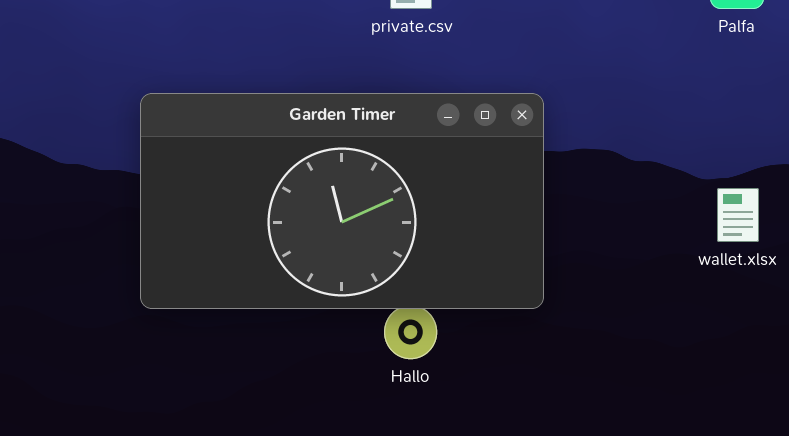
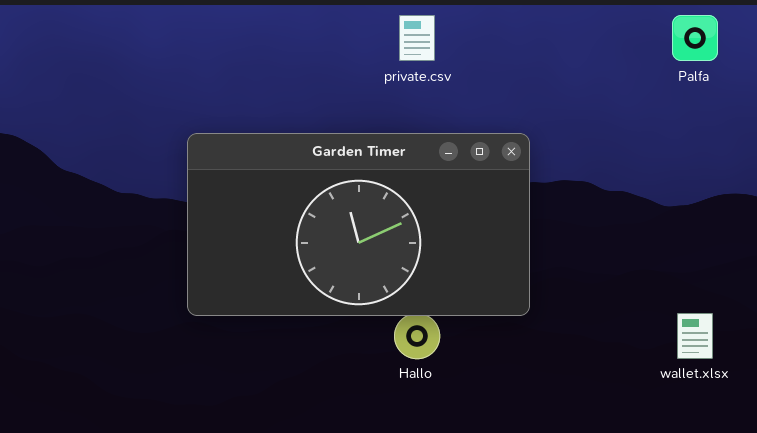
wallet.xlsx: [717,188,759,242] -> [677,313,713,359], moved

